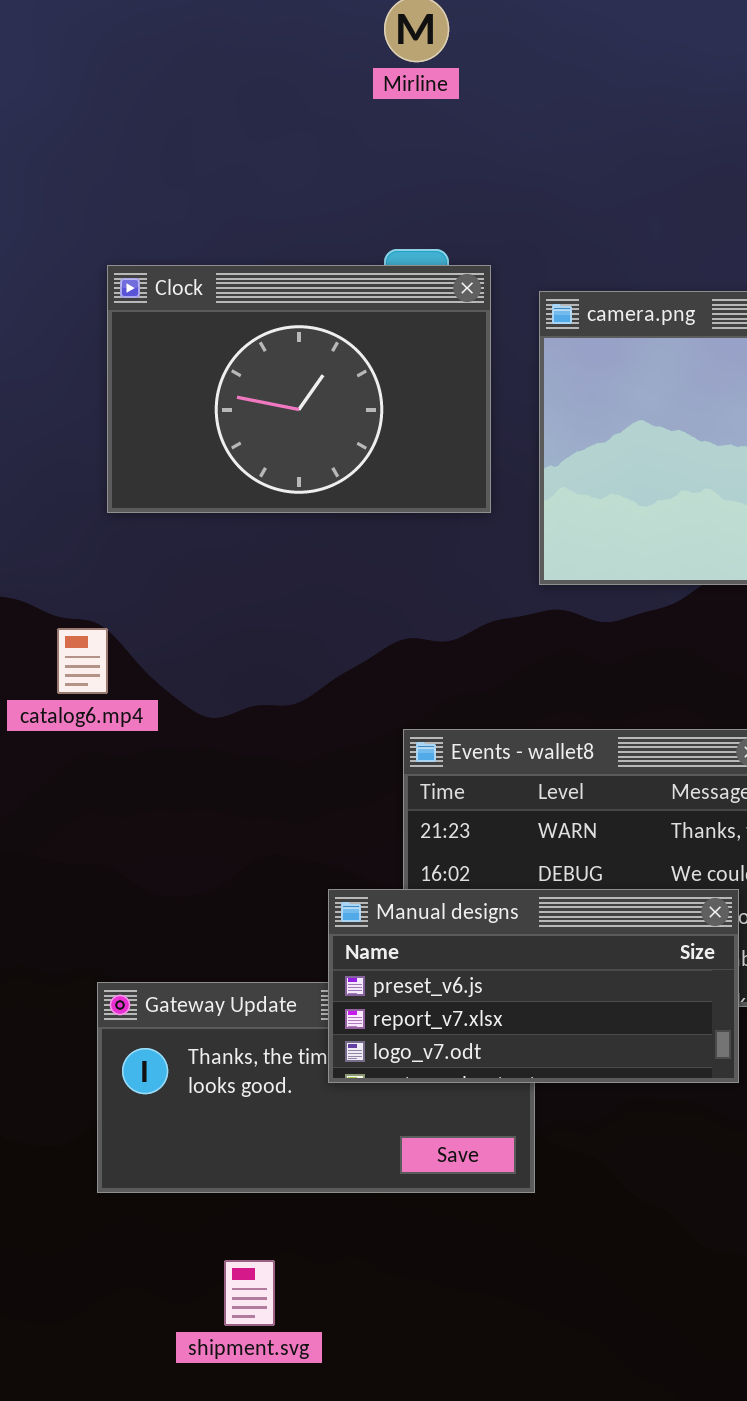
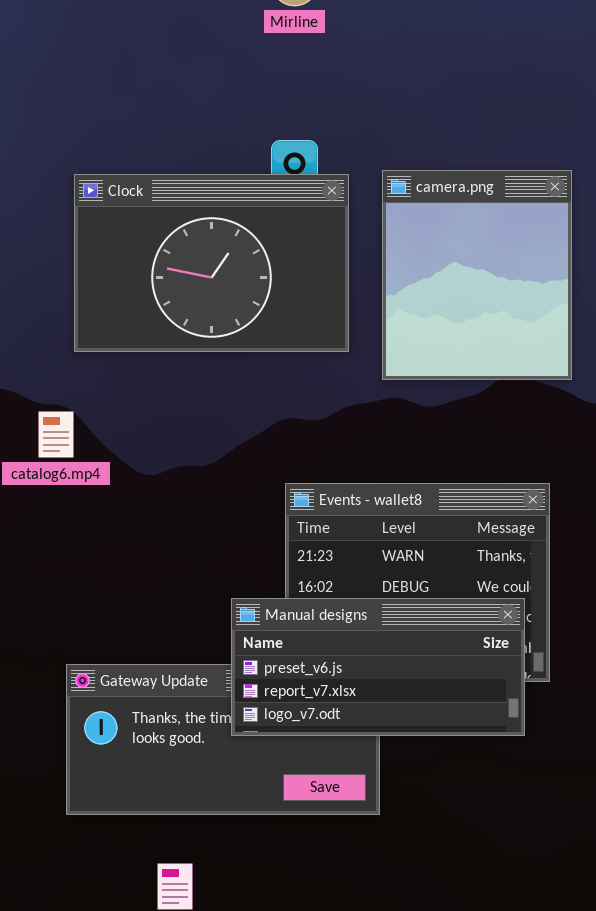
Clock: [107,265,491,513] -> [74,174,349,352], moved

